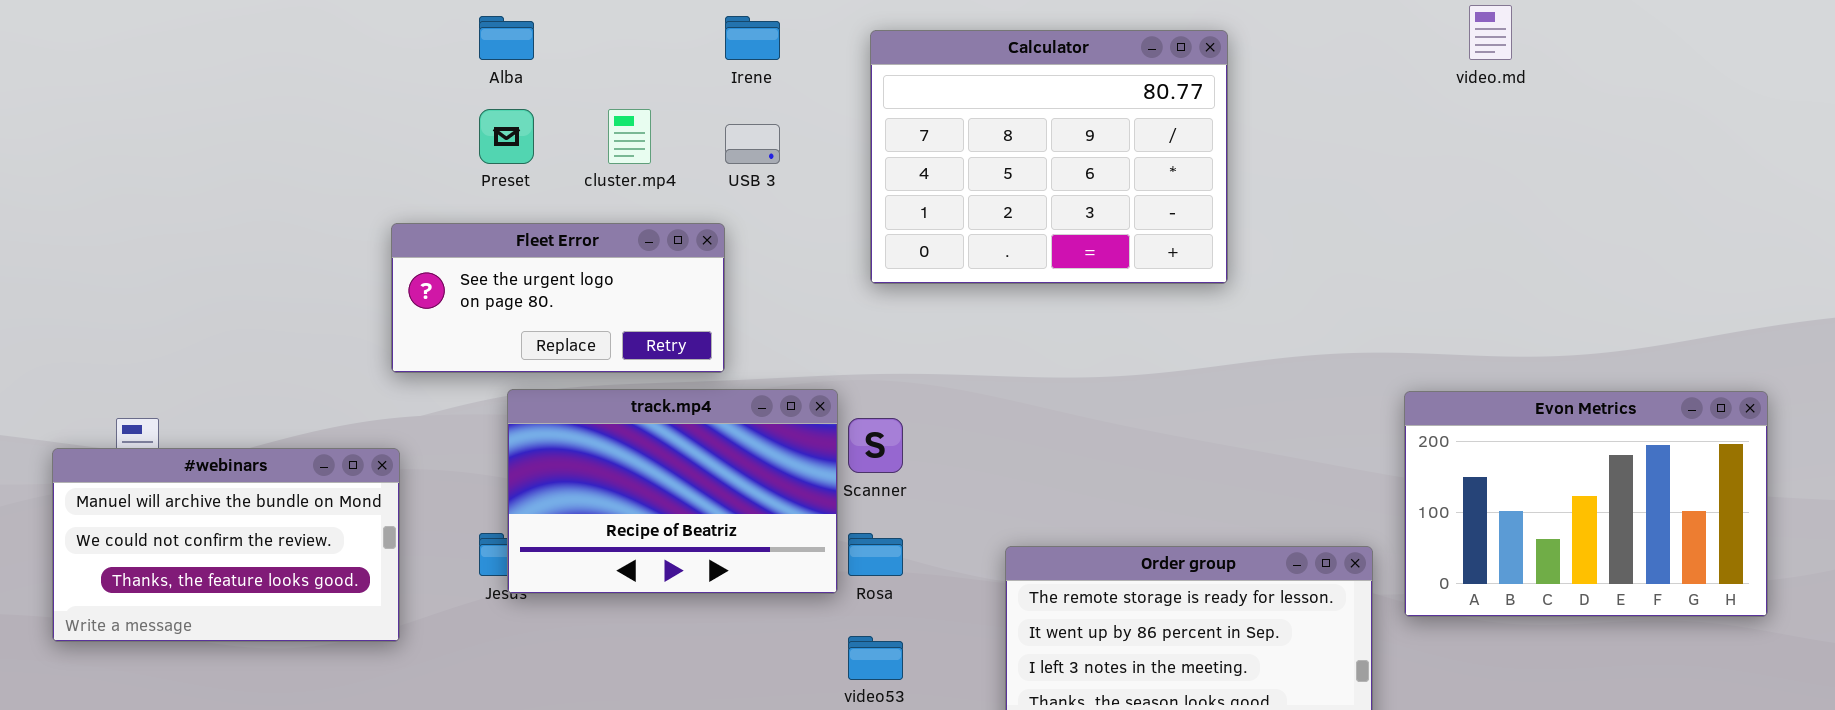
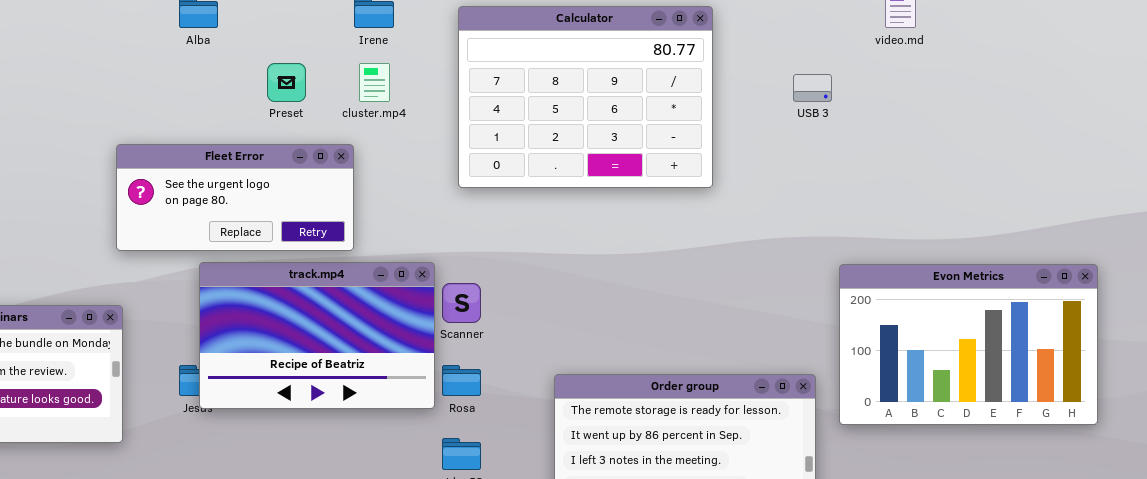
Preset: [479,109,534,164] -> [267,63,306,102], moved
cluster.mp4: [608,109,651,164] -> [359,63,390,102], moved
USB 3: [725,124,780,164] -> [793,74,832,102], moved

